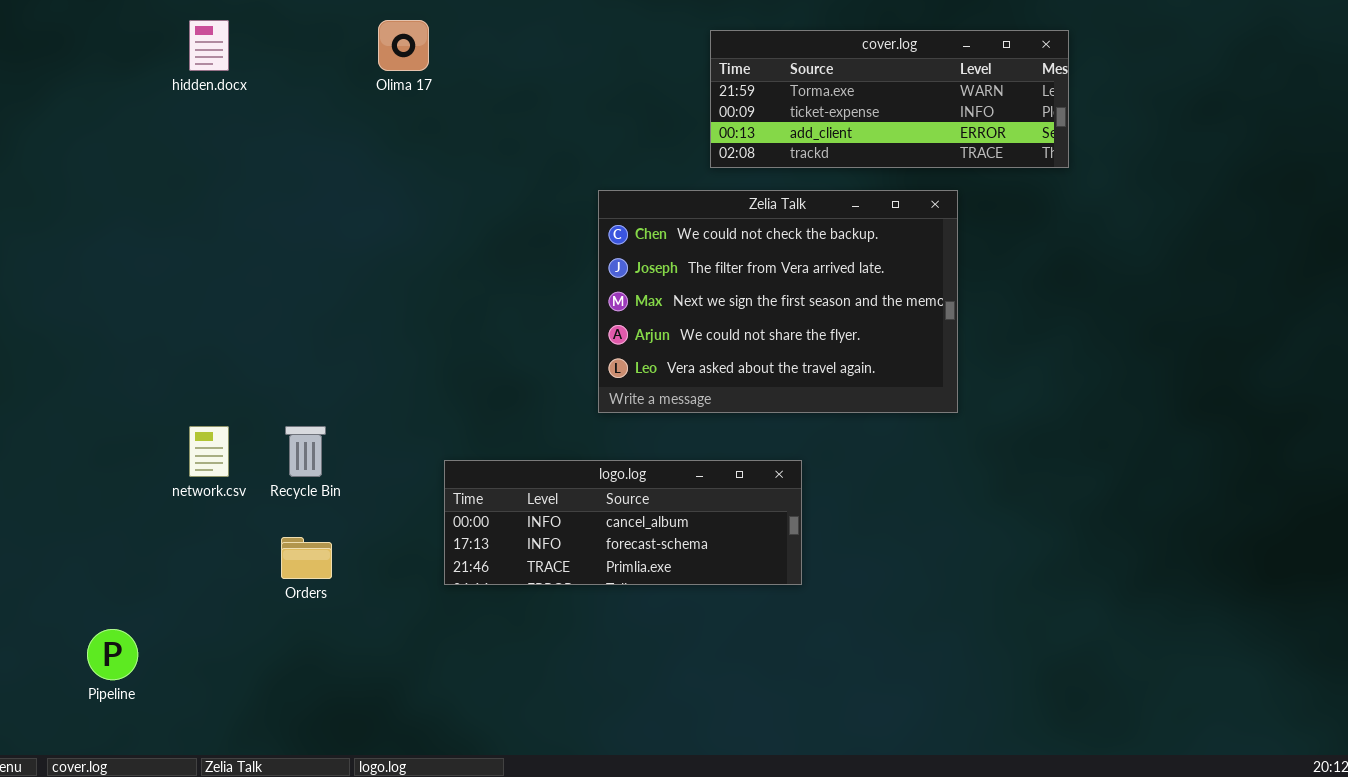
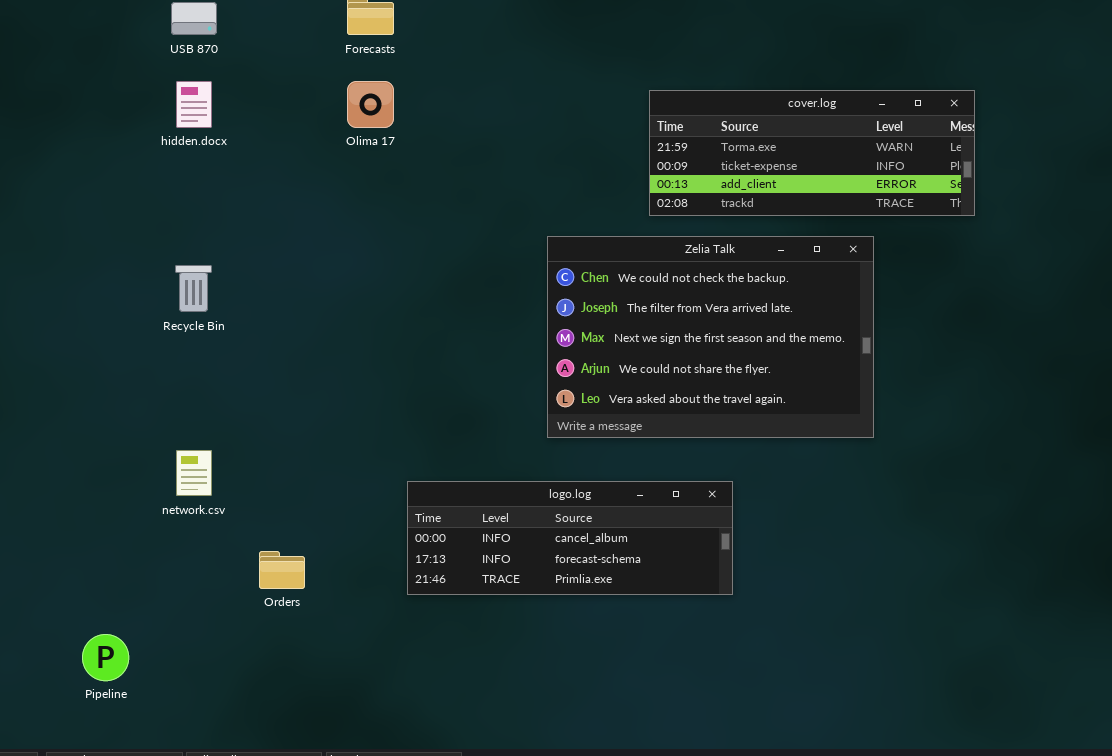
Recycle Bin: [285,426,326,477] -> [175,265,212,312], moved

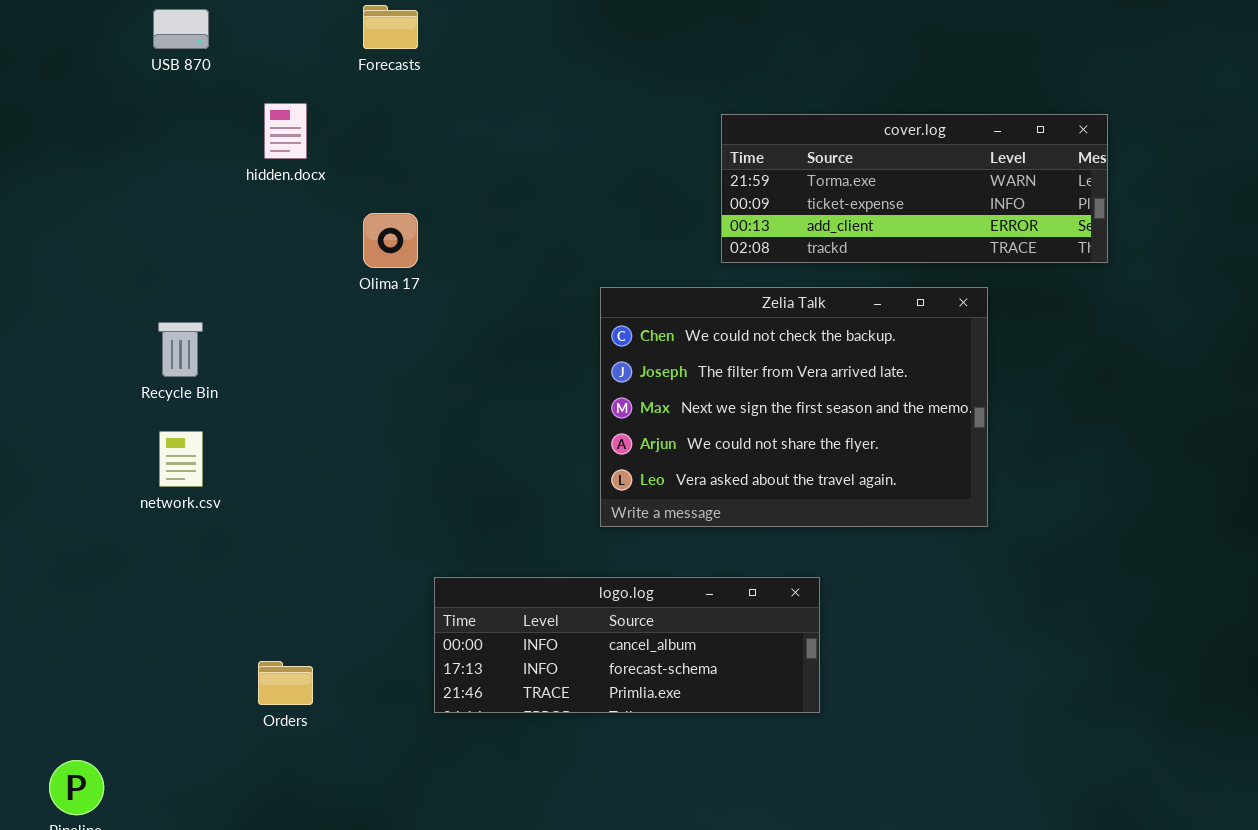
hidden.docx: [176,81,212,128] -> [264,103,307,159], moved
Olima 17: [347,81,394,128] -> [363,213,418,268], moved
network.csv: [176,450,212,496] -> [159,431,203,487], moved

